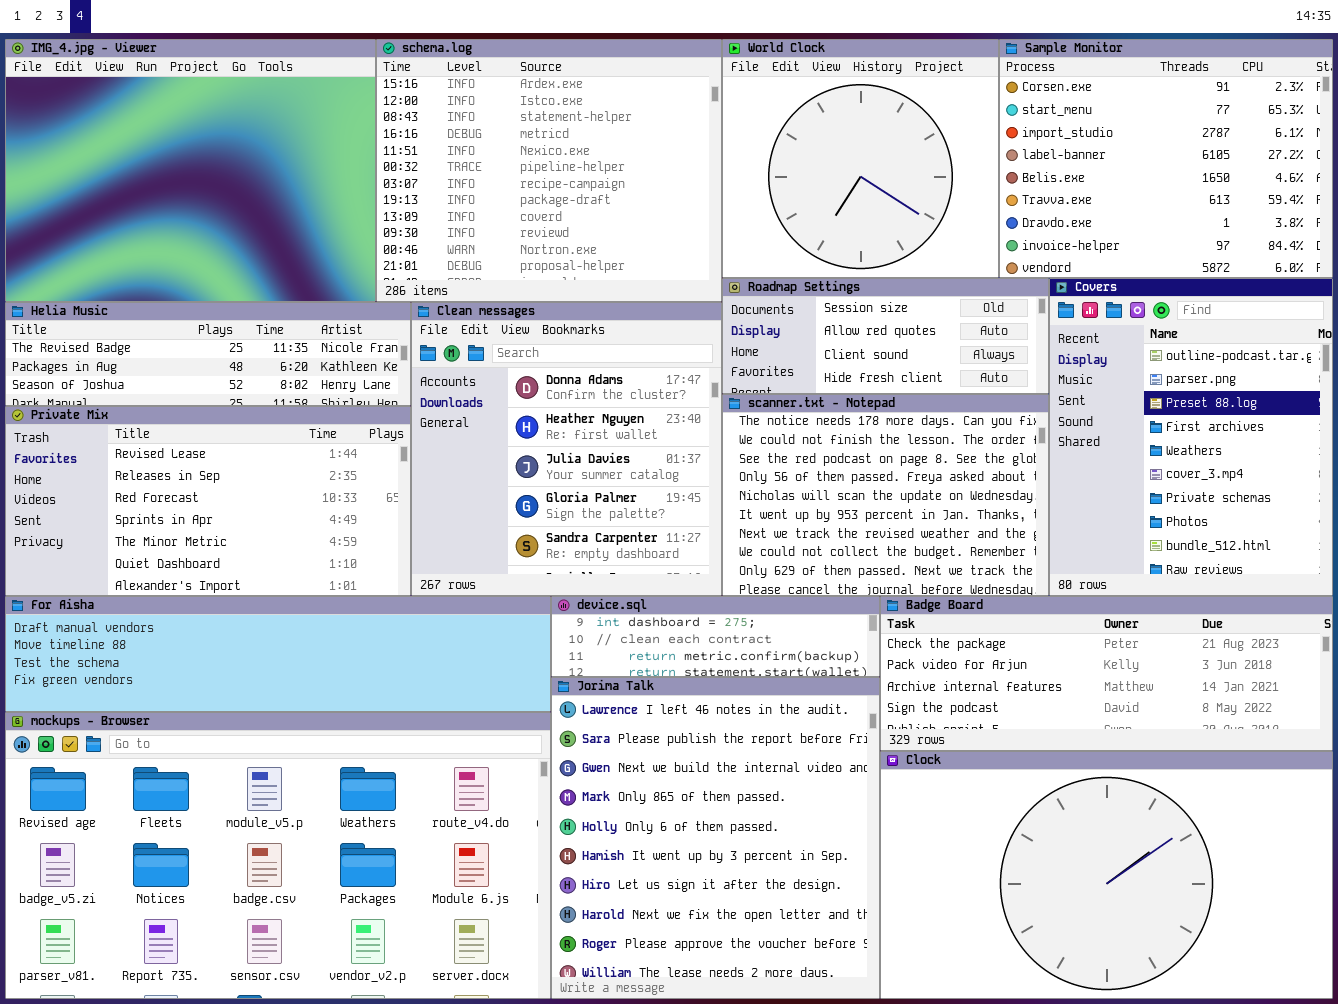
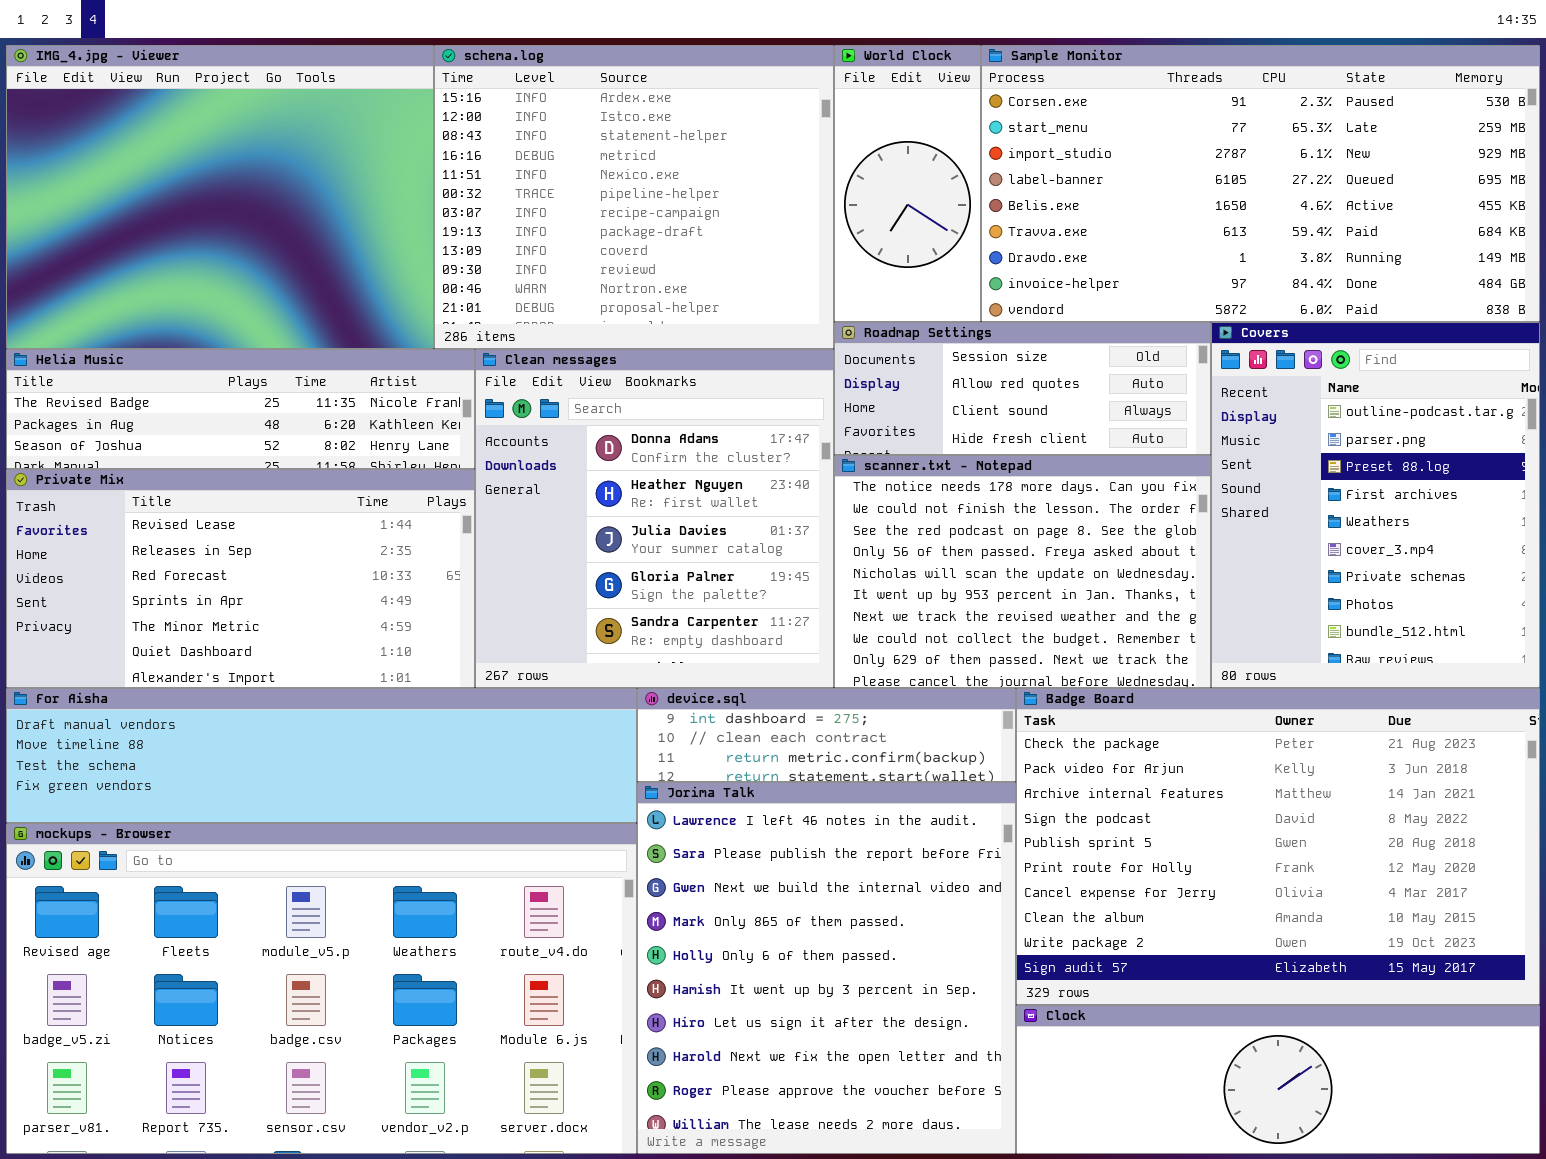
World Clock: [722,39,999,278] -> [834,45,981,322], resized
Sample Monitor: [999,39,1333,278] -> [981,45,1540,322], resized
Badge Board: [880,596,1333,751] -> [1016,688,1540,1005], resized
Clock: [880,751,1333,999] -> [1016,1005,1540,1154], resized

